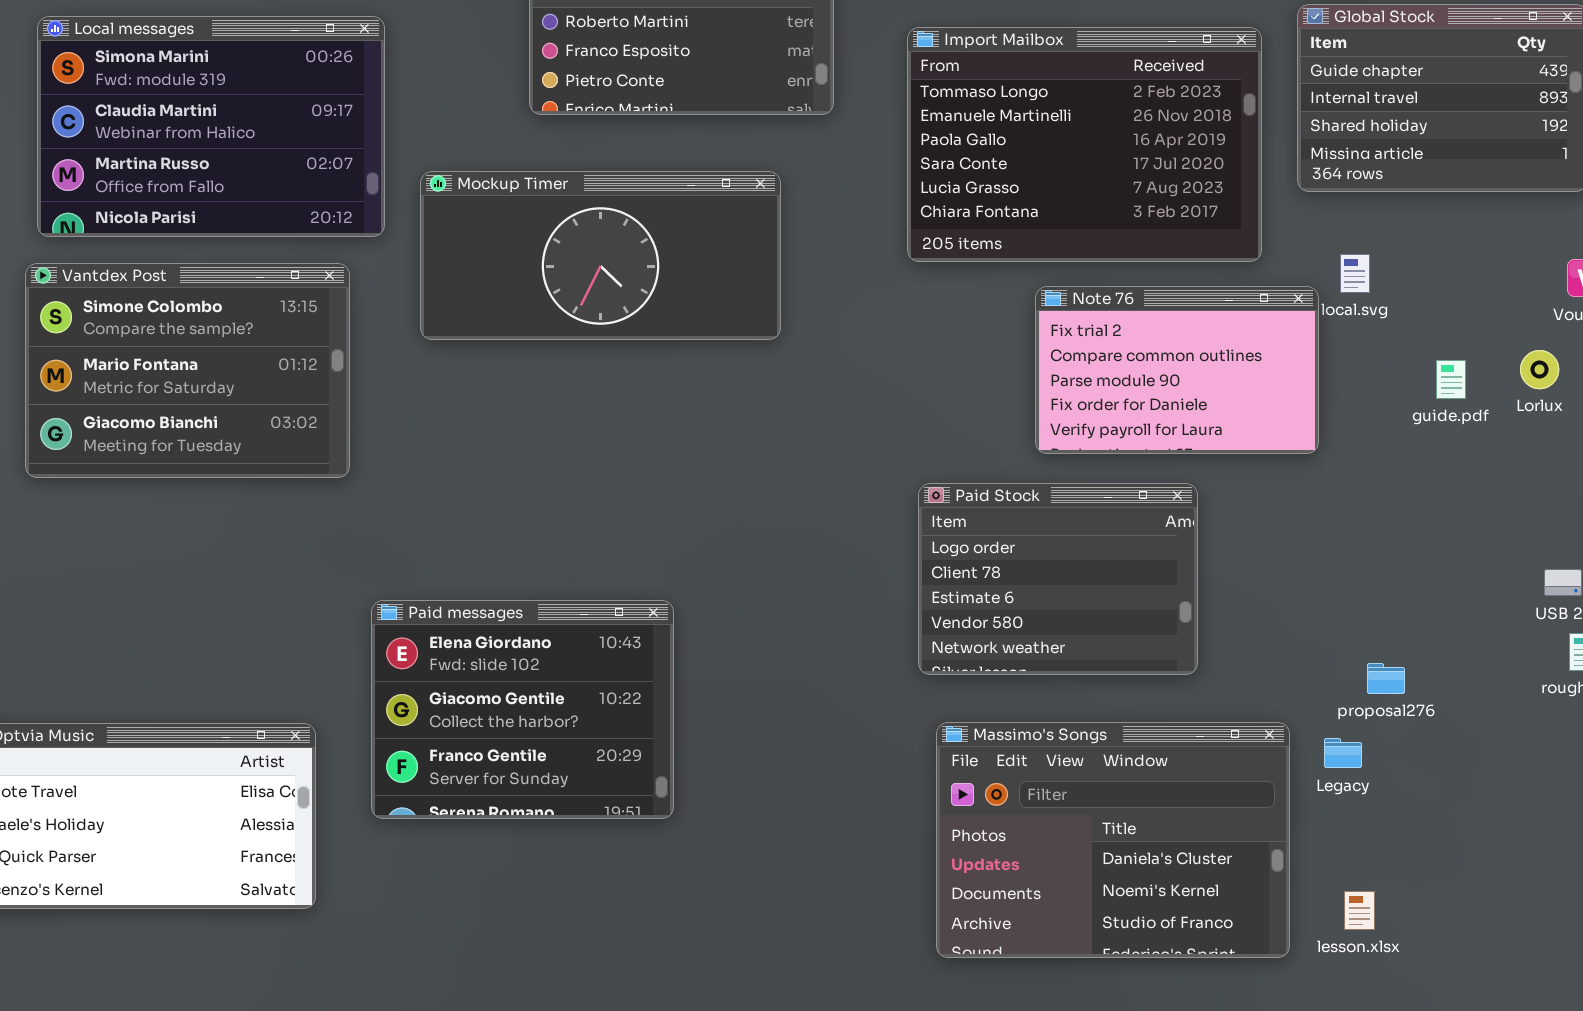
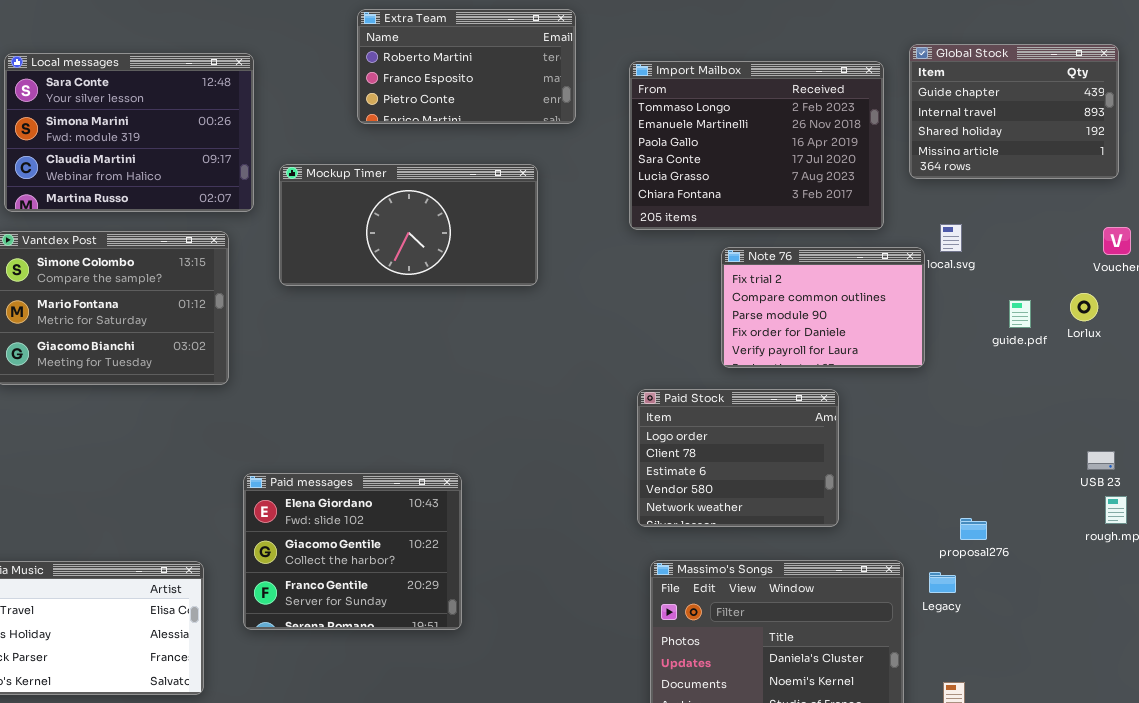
Local messages: [37,16,385,237] -> [4,53,254,212], scrolled up 1 row

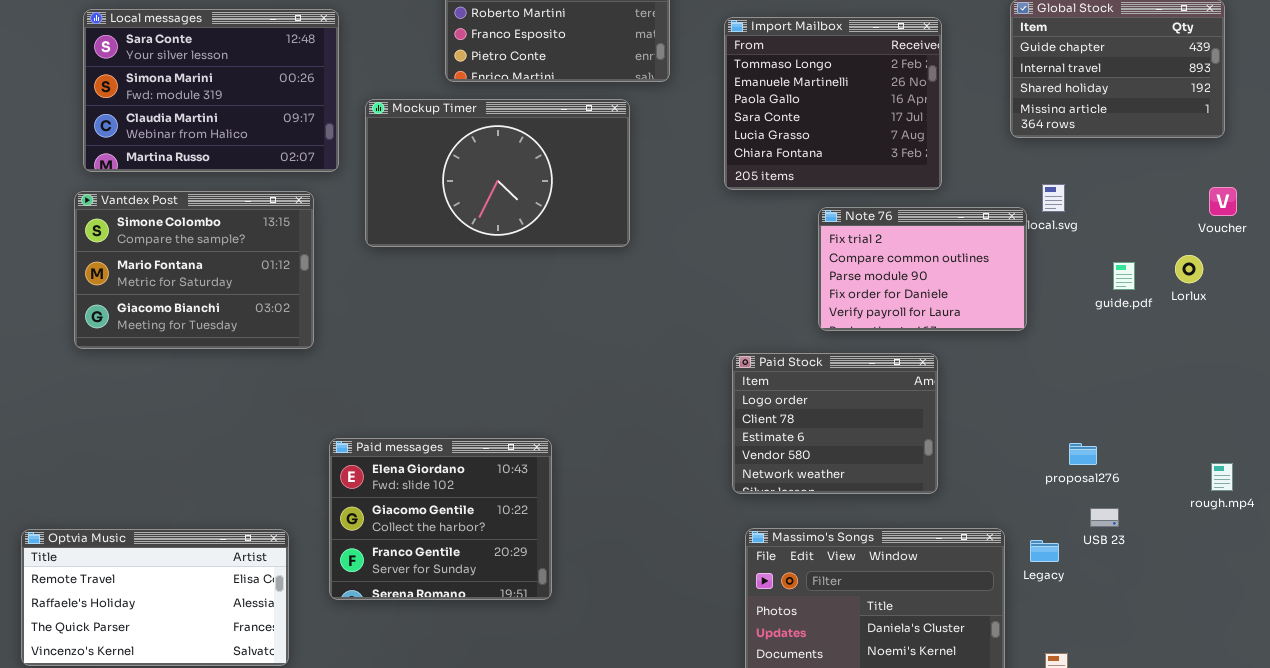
Import Mailbox: [629,61,884,230] -> [724,17,942,190], resized
Mockup Timer: [279,164,538,286] -> [365,99,630,247], resized
USB 23: [1087,451,1115,470] -> [1090,508,1119,527], moved
proposal276: [960,518,987,540] -> [1069,443,1097,465], moved

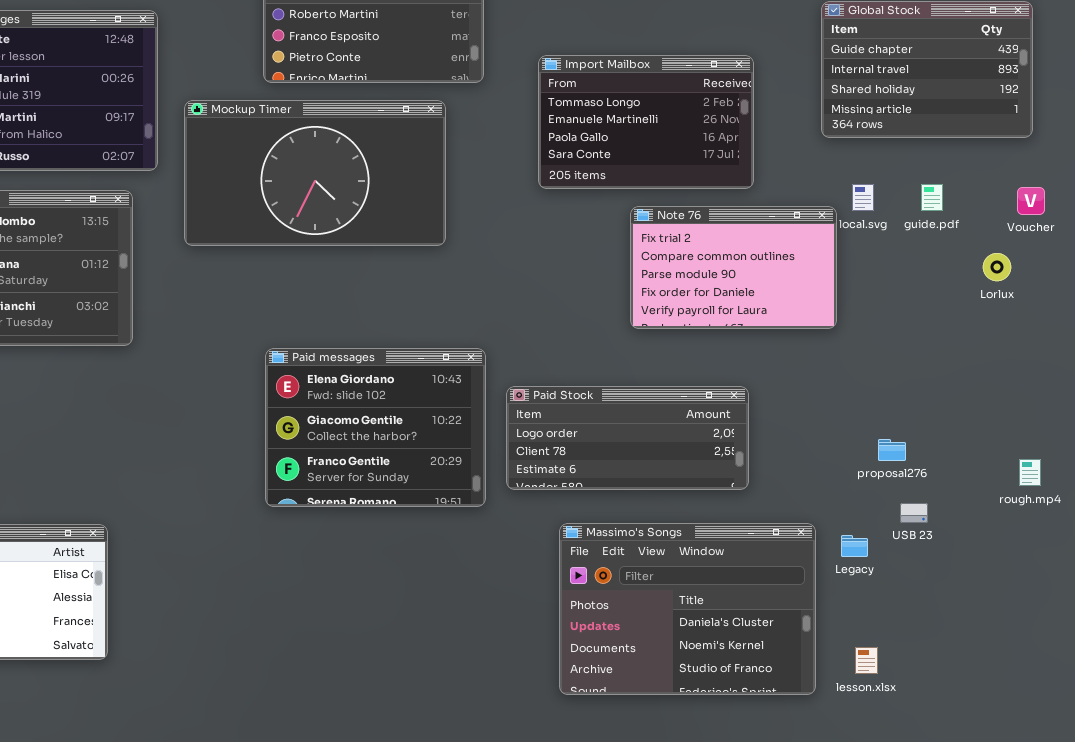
Import Mailbox: [724,17,942,190] -> [538,55,754,189], resized
guide.pdf: [1113,262,1135,290] -> [921,184,943,211], moved
Paid Stock: [732,353,938,494] -> [506,386,749,490], resized
Paid messages: [329,438,552,600] -> [265,348,486,507], moved

